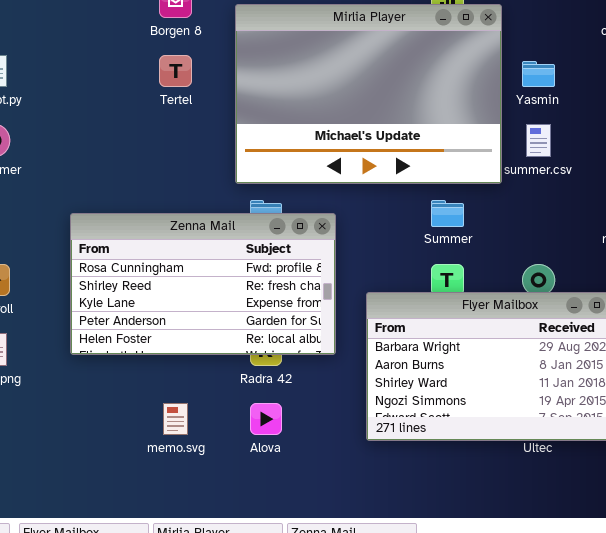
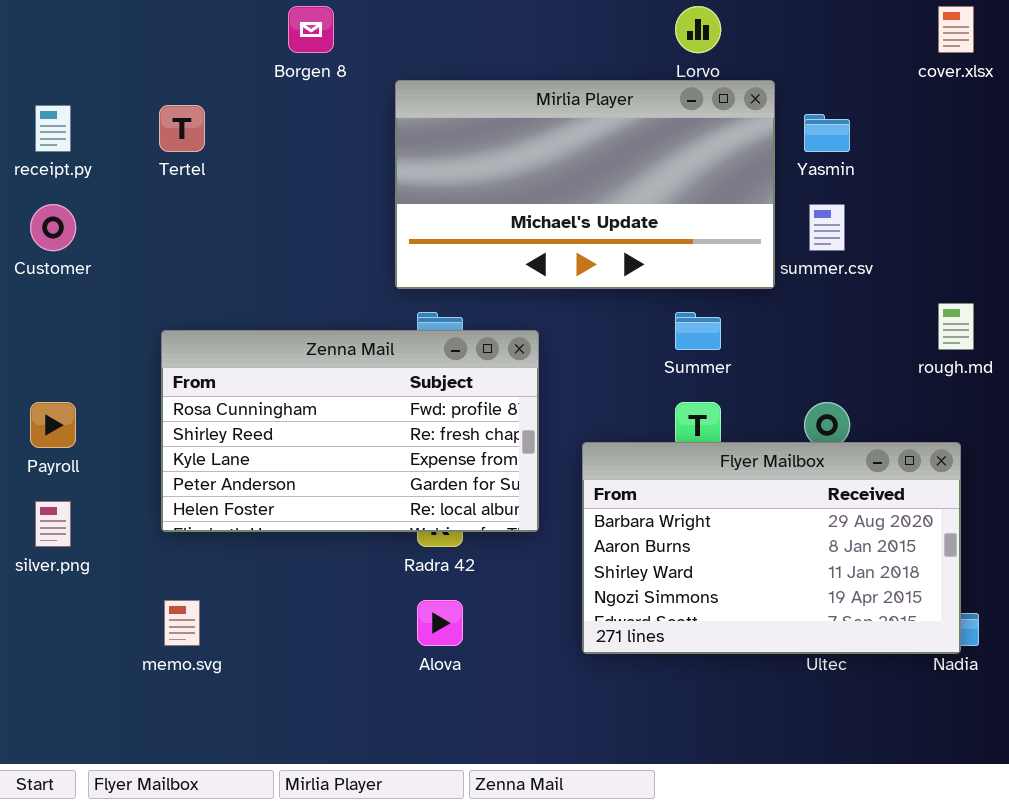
Mirlia Player: [235,4,502,184] -> [395,80,775,289], resized
Tertel: [159,55,192,87] -> [159,105,205,152], moved
memo.svg: [163,403,188,435] -> [164,600,200,646], moved

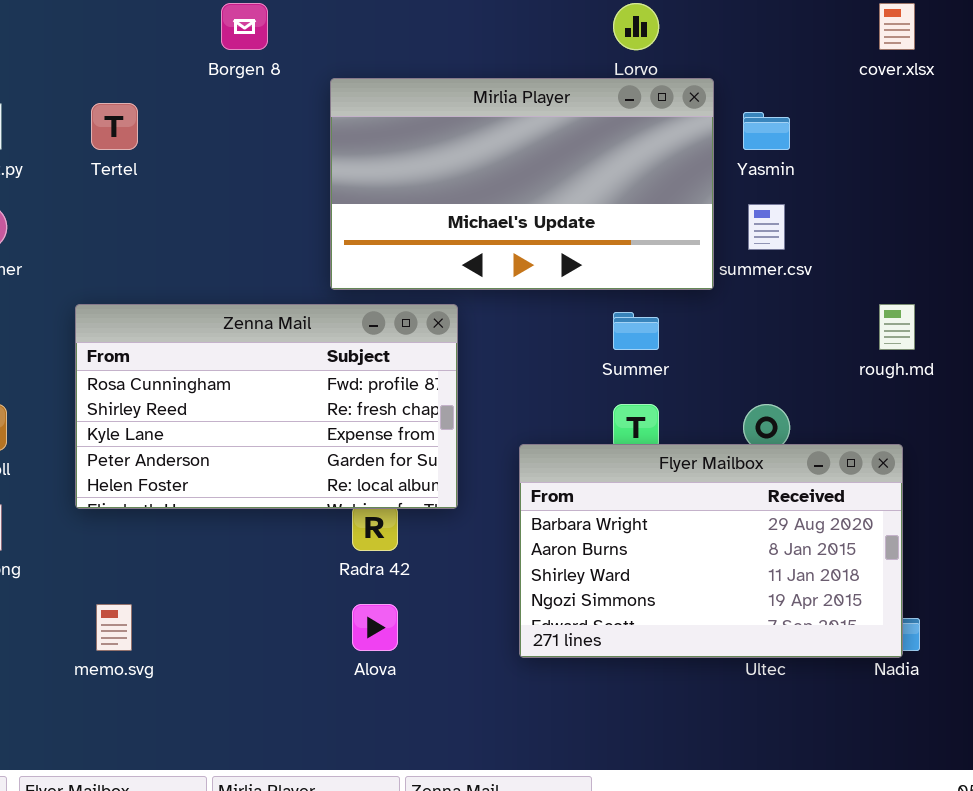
Zenna Mail: [161,330,539,532] -> [75,304,458,509], moved

